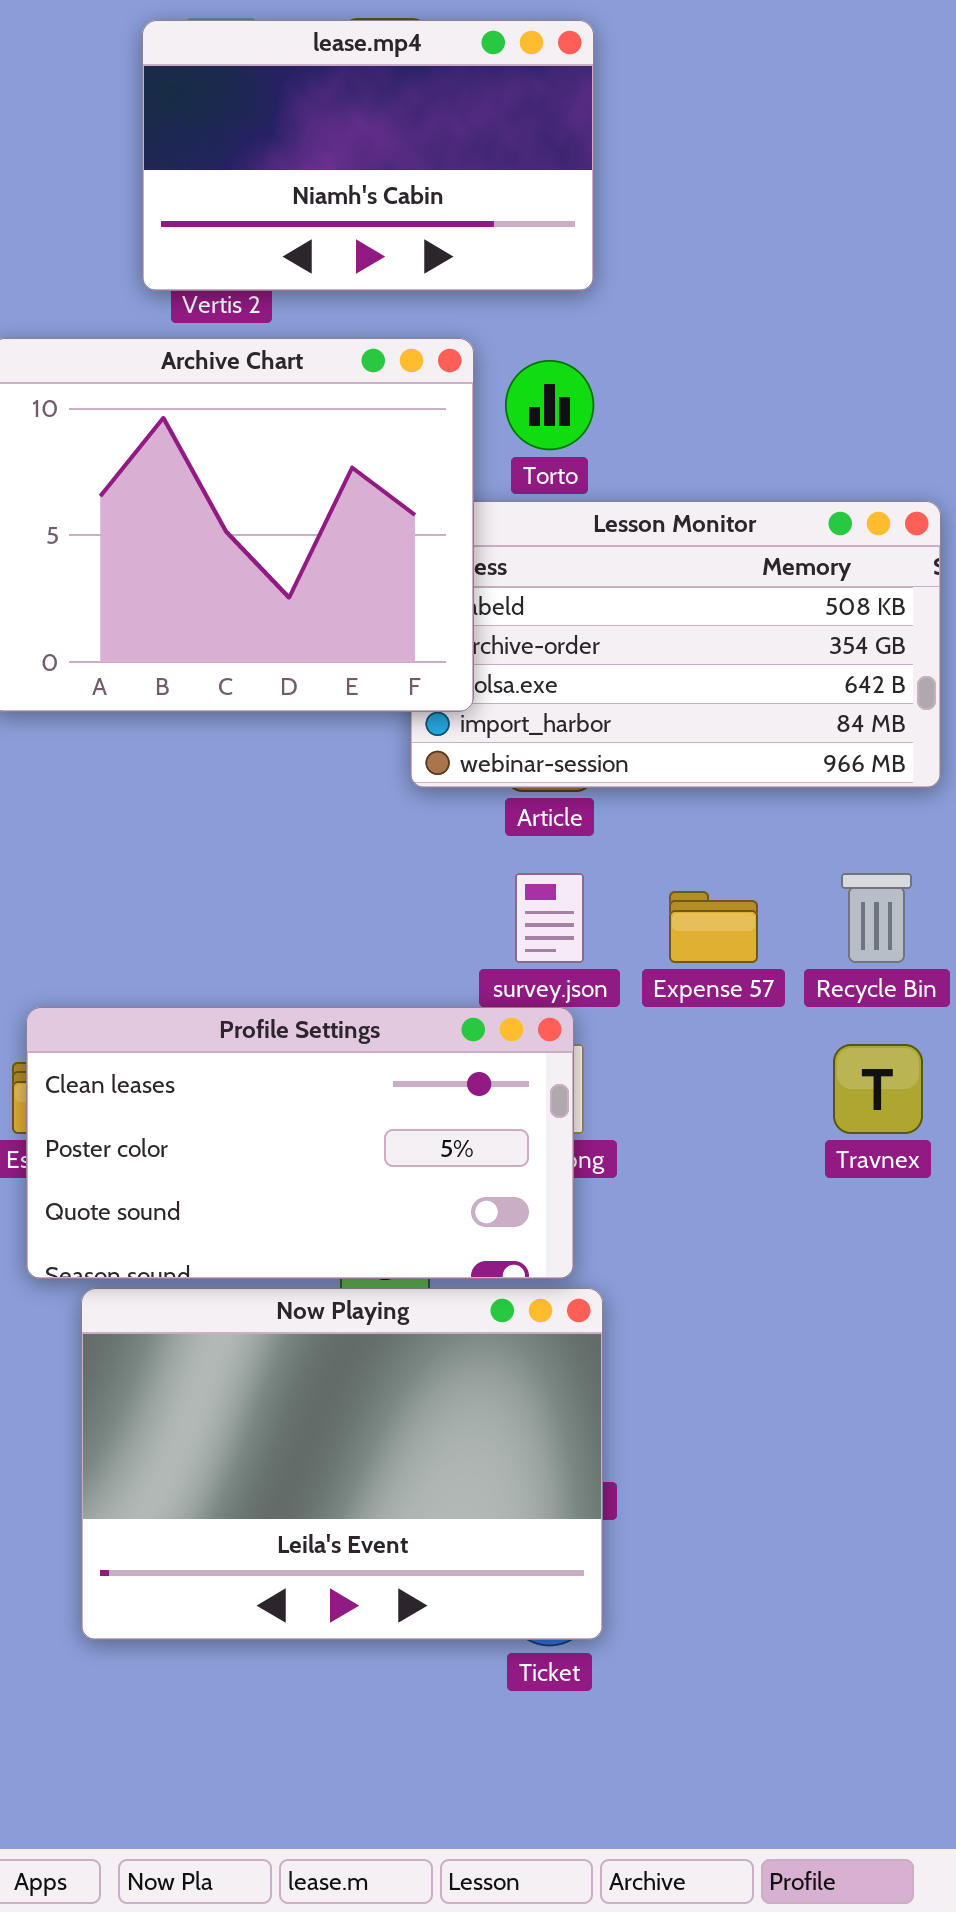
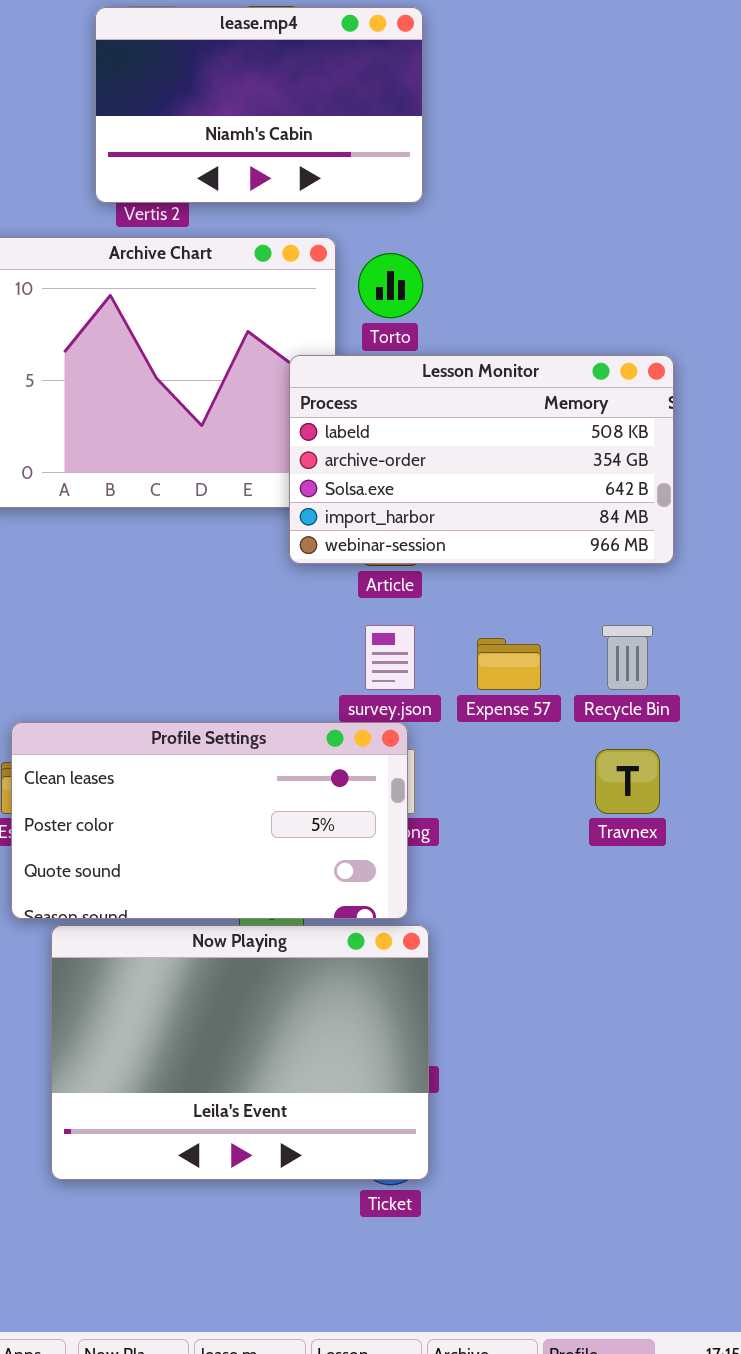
Lesson Monitor: [410,501,941,788] -> [289,355,674,564], raised

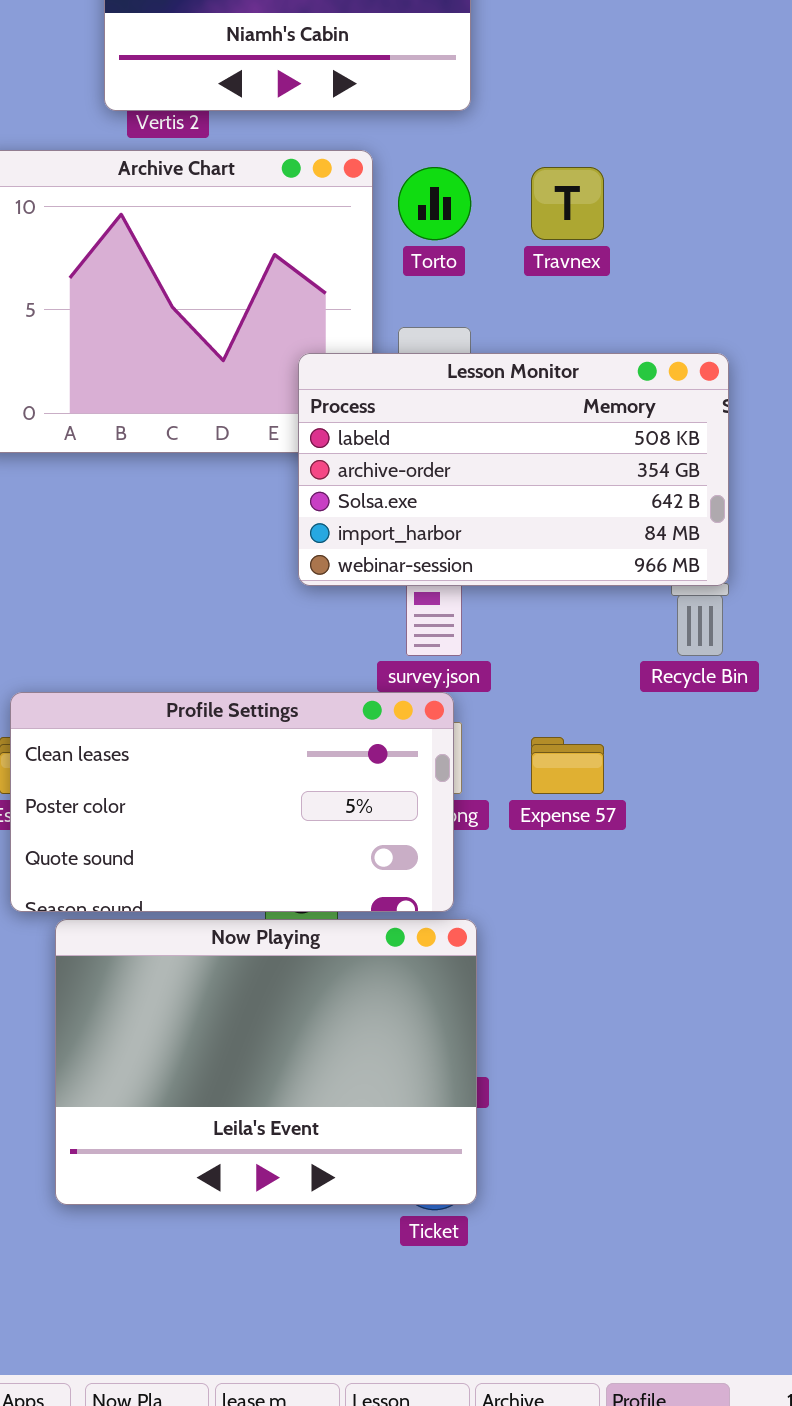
Lesson Monitor: [289,355,674,564] -> [298,353,729,586], moved
Expense 57: [477,638,541,690] -> [531,737,604,794], moved
Travnex: [595,749,660,814] -> [531,167,604,240], moved

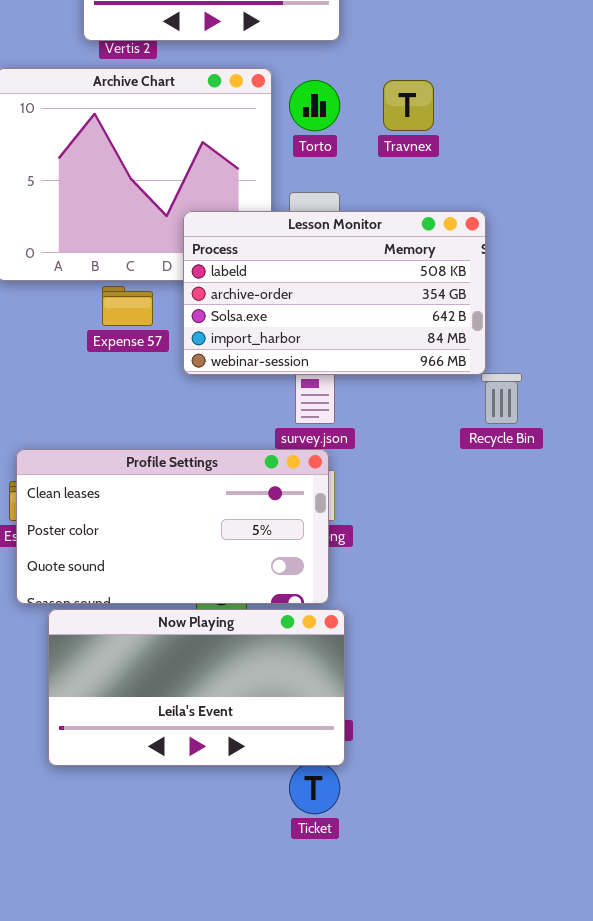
Lesson Monitor: [298,353,729,586] -> [183,211,486,375], moved
Expense 57: [531,737,604,794] -> [102,286,153,326], moved
Now Playing: [55,919,477,1205] -> [48,609,345,766], resized

